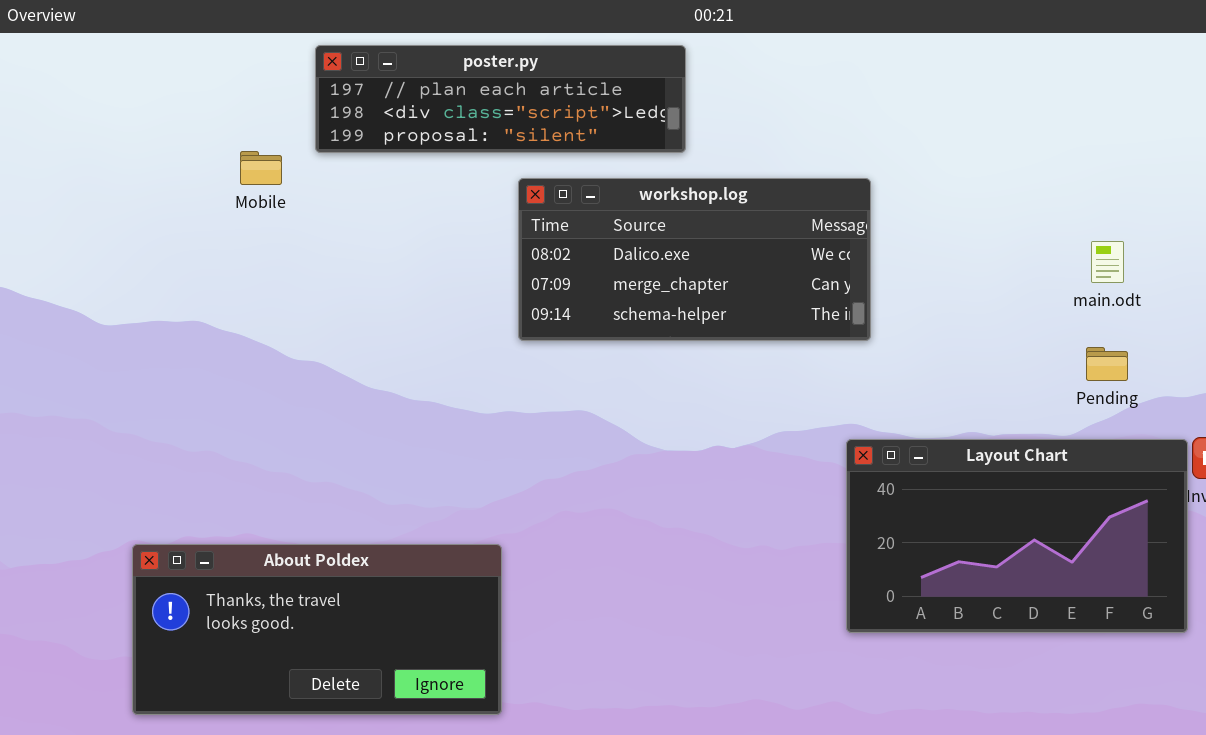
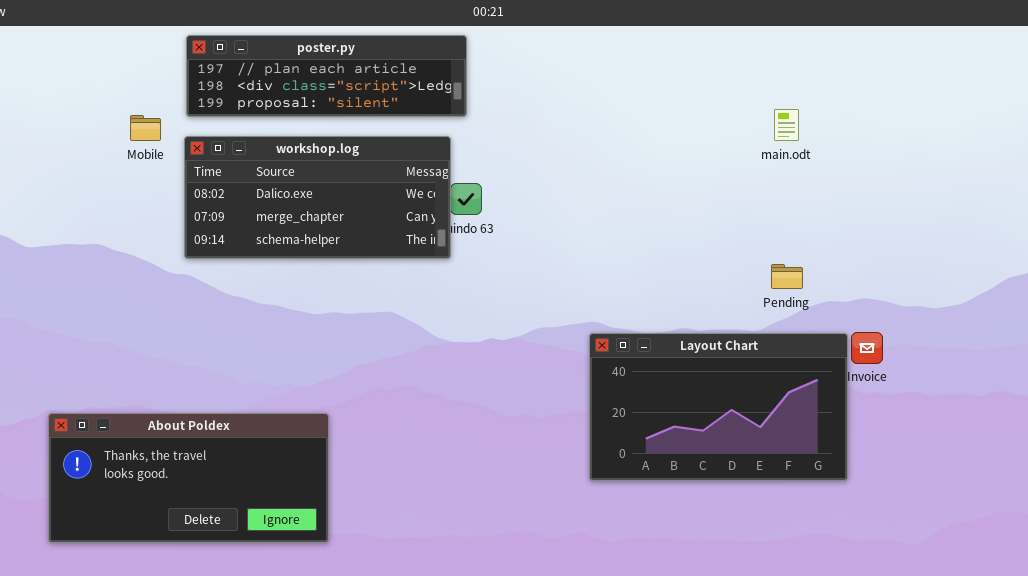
workshop.log: [518,178,871,341] -> [184,136,451,259], moved
main.odt: [1091,241,1124,283] -> [774,109,799,141], moved

